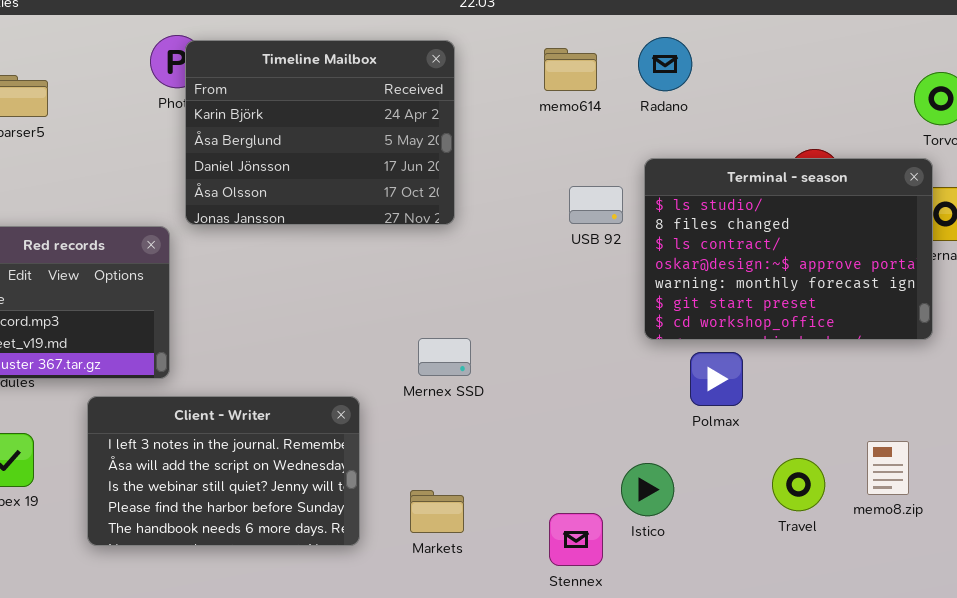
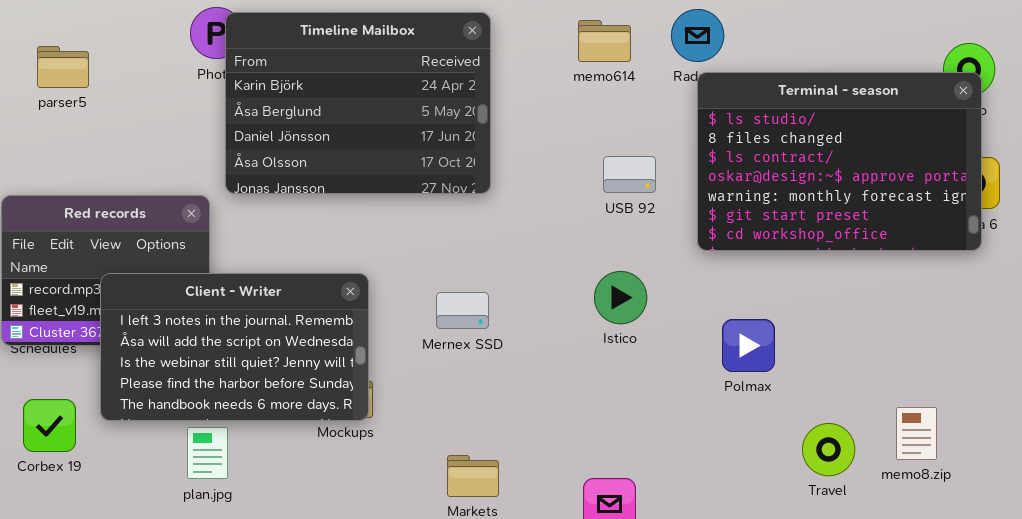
Terminal - season: [644,158,933,340] -> [697,72,982,251], moved
Mernex SSD: [418,338,471,376] -> [436,292,489,329], moved
Client - Writer: [87,396,360,546] -> [100,273,369,421], moved
Istico: [621,463,674,516] -> [594,271,647,324], moved

